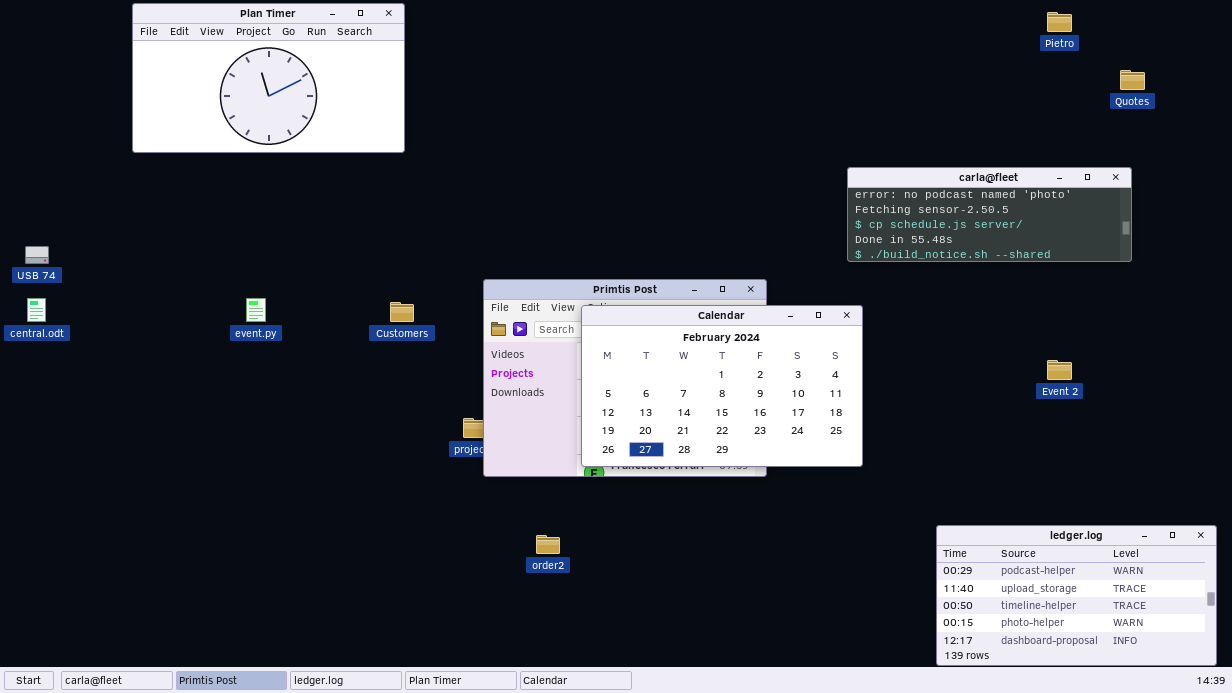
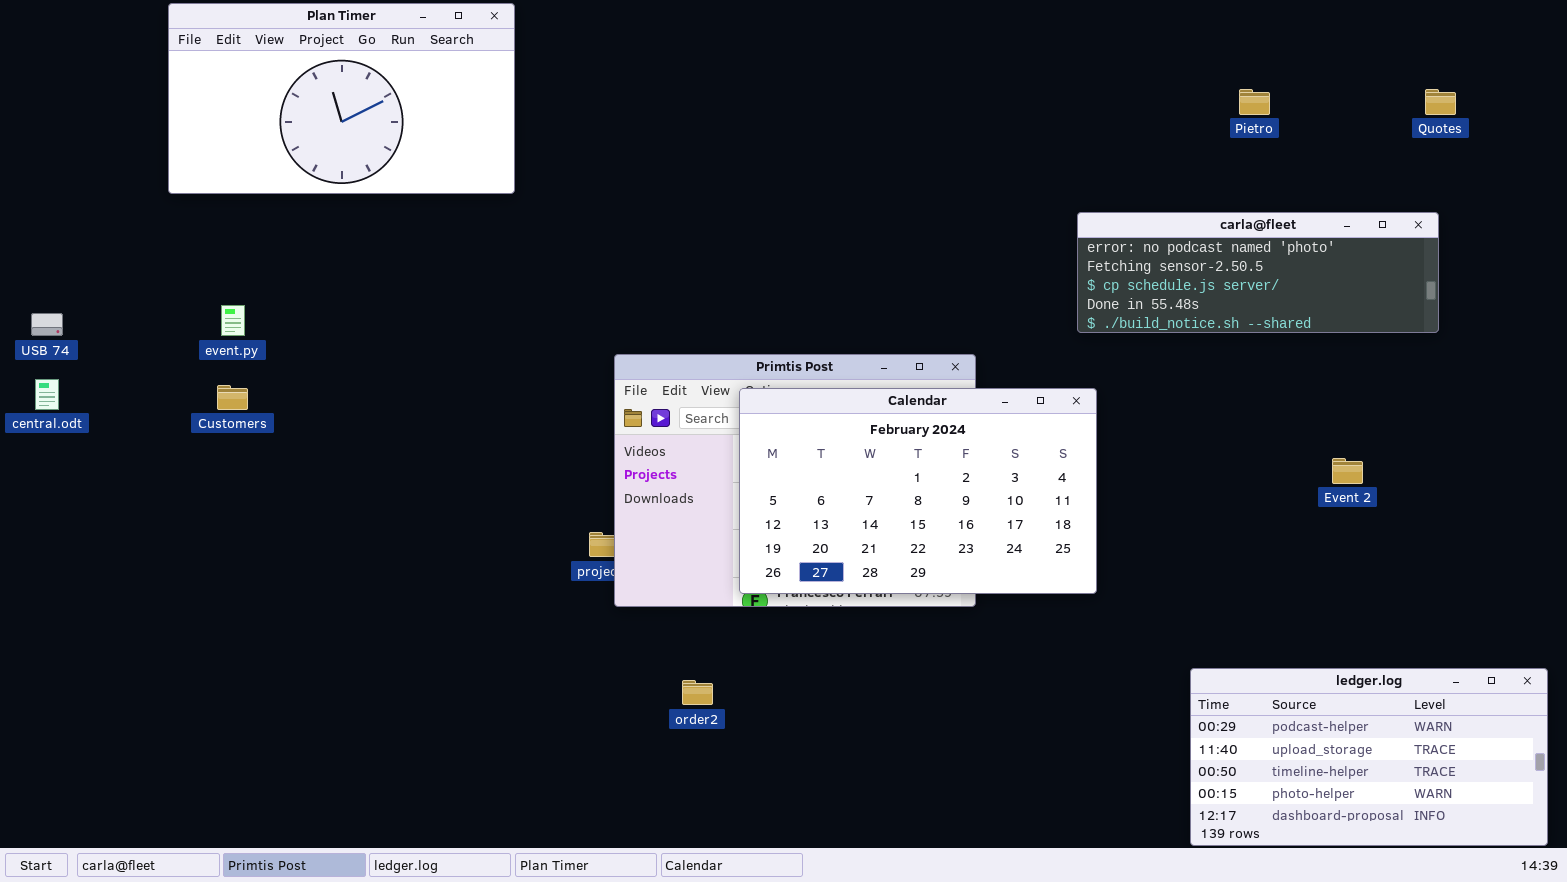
Pietro: [1047,12,1072,32] -> [1239,89,1270,115], moved
event.py: [246,298,266,322] -> [221,305,245,336], moved
Customers: [390,302,414,322] -> [217,385,248,410], moved

